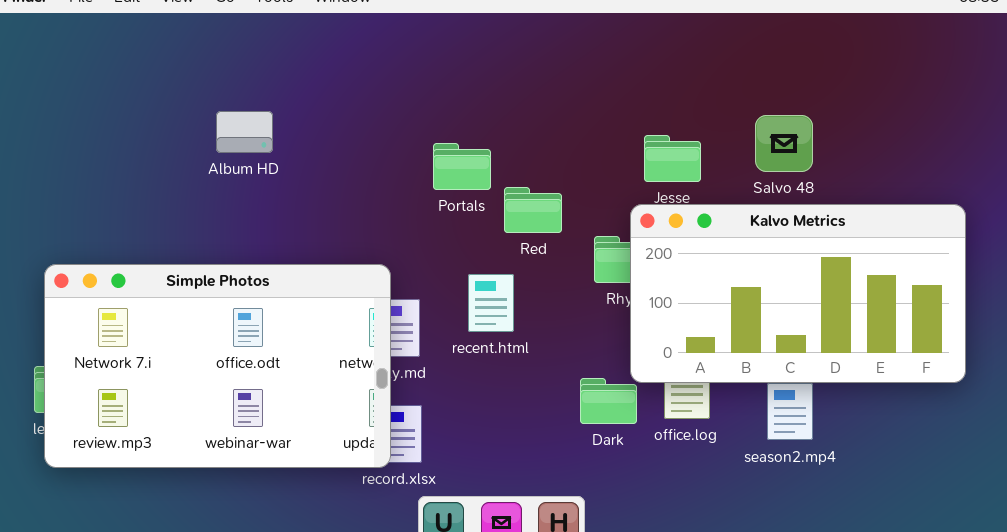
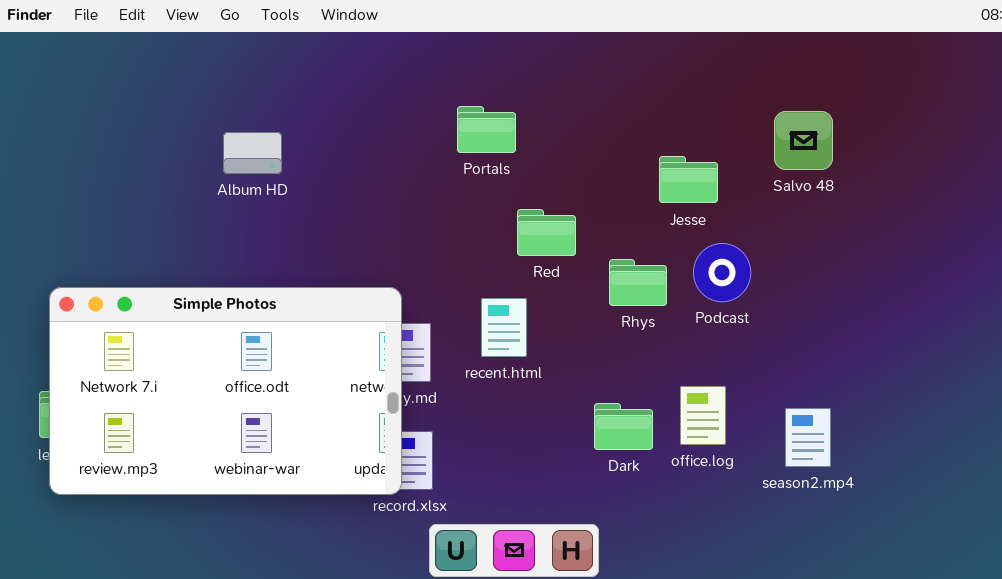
Salvo 48: [755,115,813,172] -> [774,111,833,170], moved
Portals: [433,143,491,190] -> [457,106,516,153], moved
Kalvo Metrics: [630,204,966,383] -> none, closed

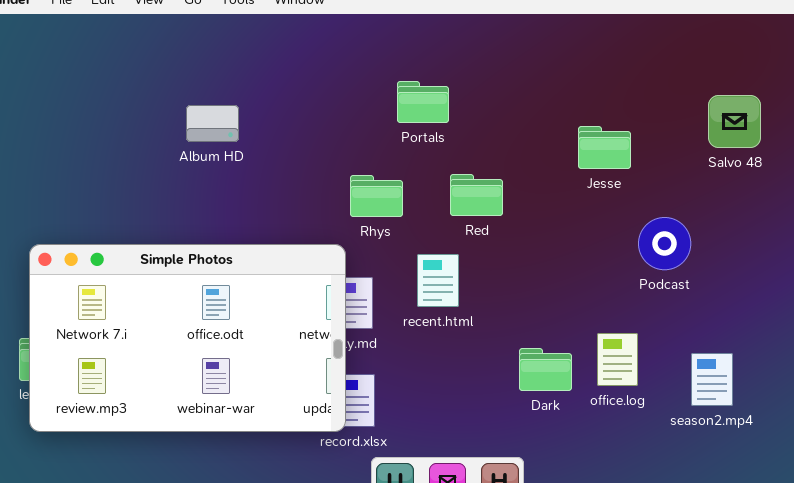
Salvo 48: [774,111,833,170] -> [708,95,761,148], moved
Podcast: [693,243,751,302] -> [638,217,691,270], moved
Rhys: [609,259,667,306] -> [350,175,403,217], moved

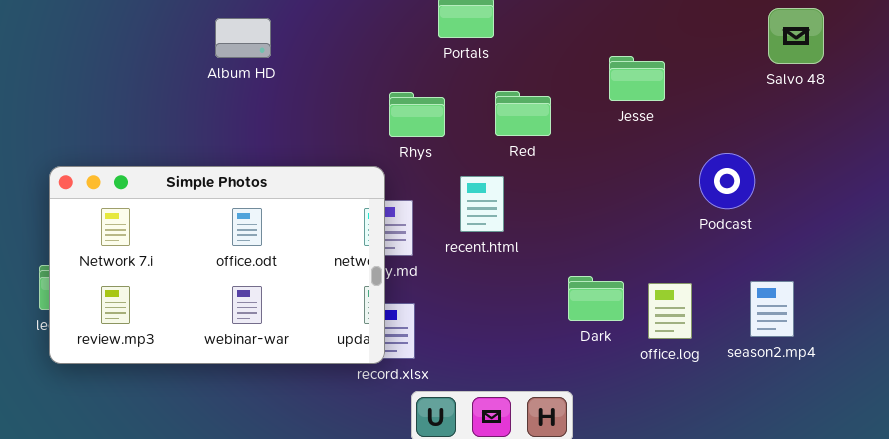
Jesse: [578,126,631,169] -> [609,56,665,101], moved
Podcast: [638,217,691,270] -> [699,153,755,209], moved
office.log: [597,333,638,386] -> [648,283,692,339], moved

